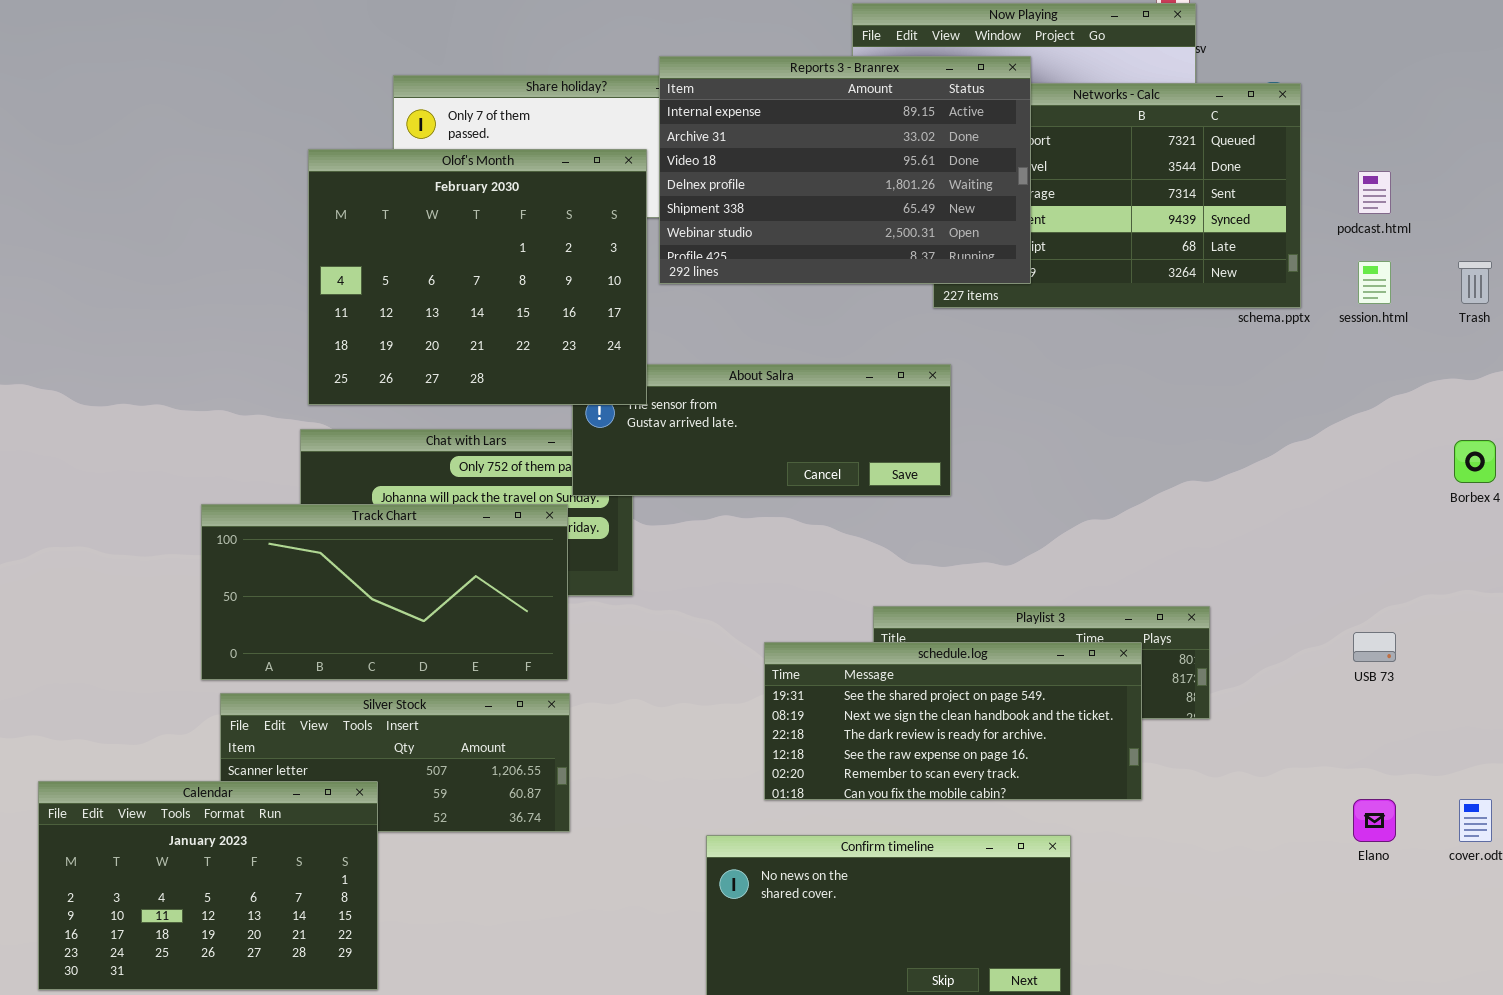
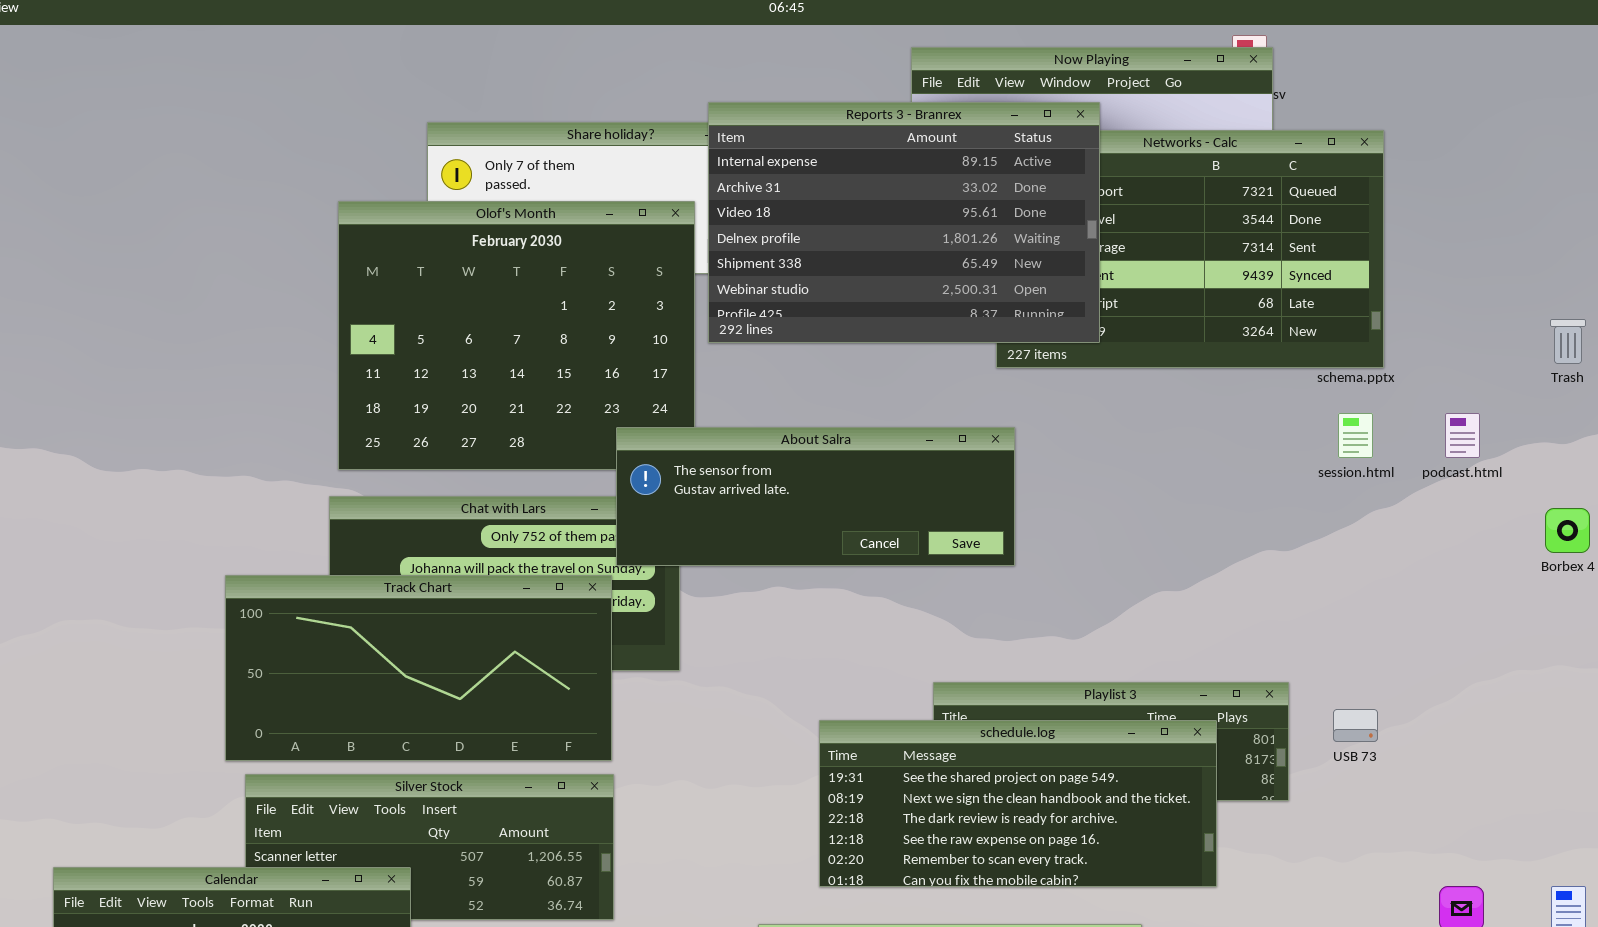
podcast.html: [1358,171,1391,214] -> [1445,413,1480,458], moved
session.html: [1358,261,1391,304] -> [1338,413,1373,458], moved
About Salra: [572,364,951,496] -> [616,427,1015,566], raised
USB 73: [1353,632,1396,662] -> [1333,709,1378,742], moved

